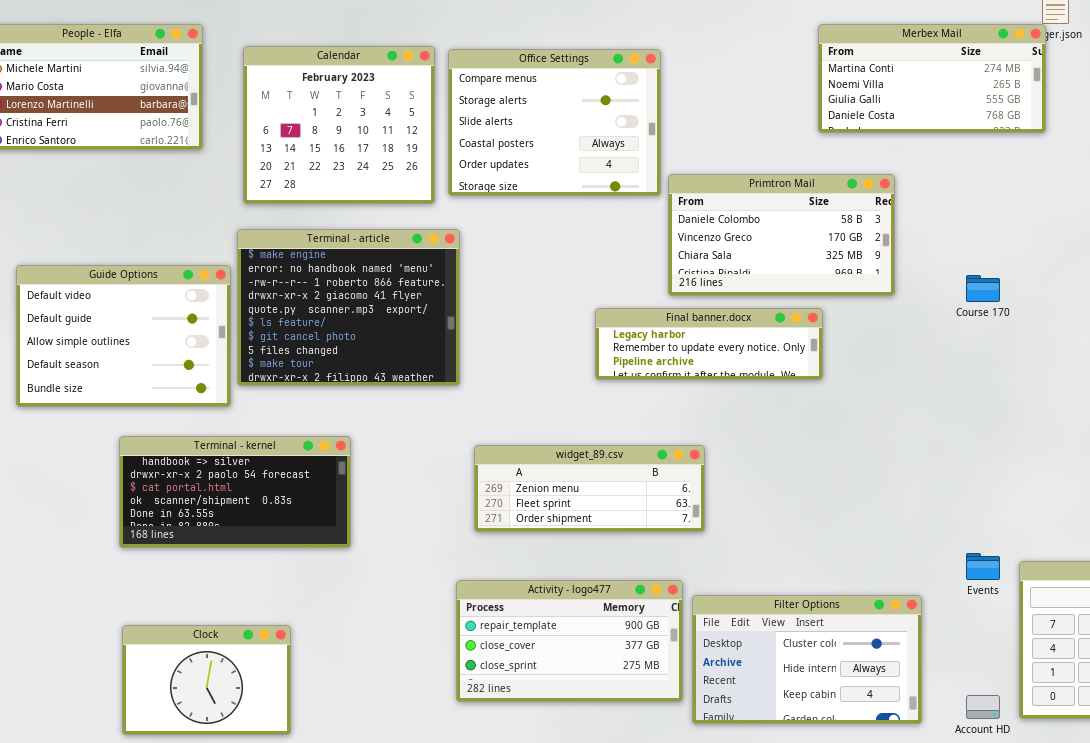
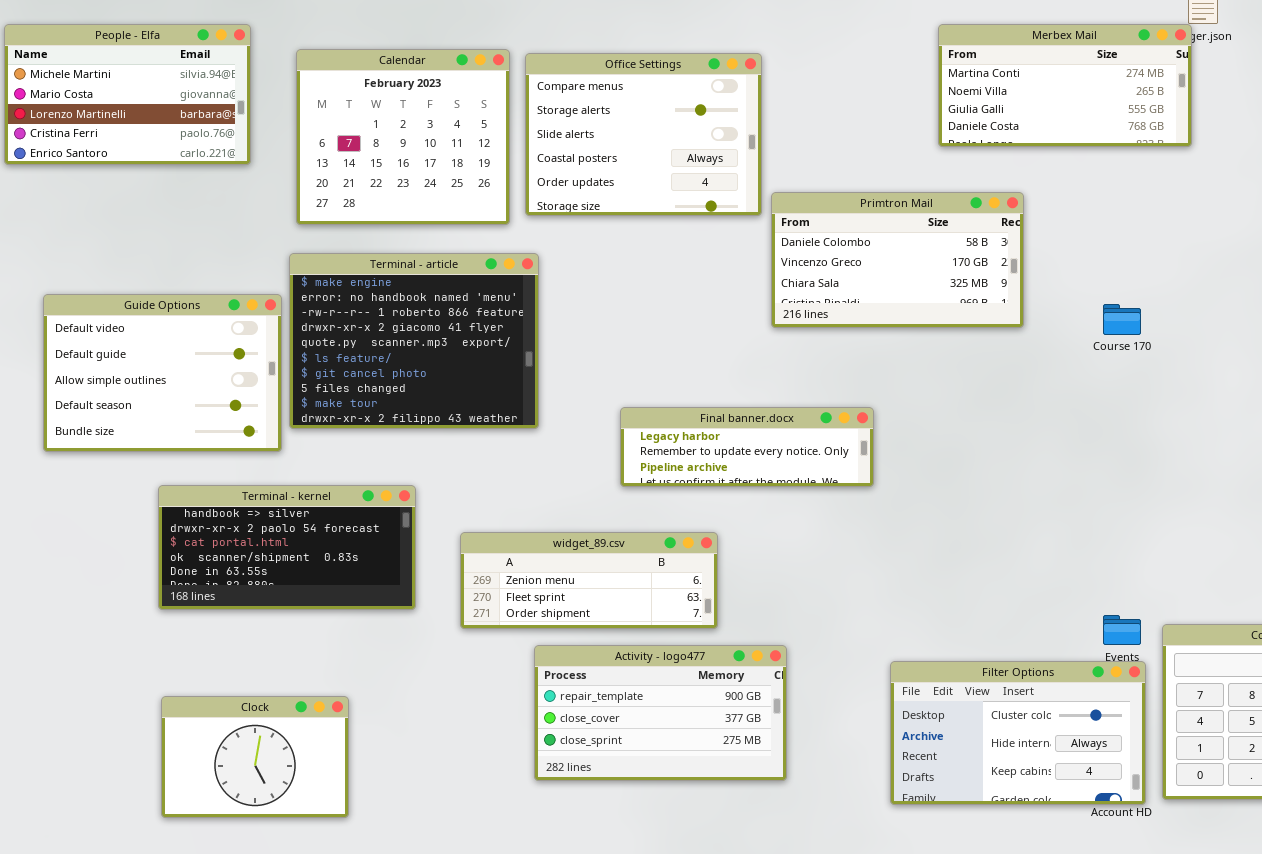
Final banner.docx: [595,308,823,380] -> [620,407,874,487], moved
widget_89.csv: [474,445,705,532] -> [460,532,718,629], moved
Filter Options: [692,595,922,724] -> [890,661,1146,805], moved

